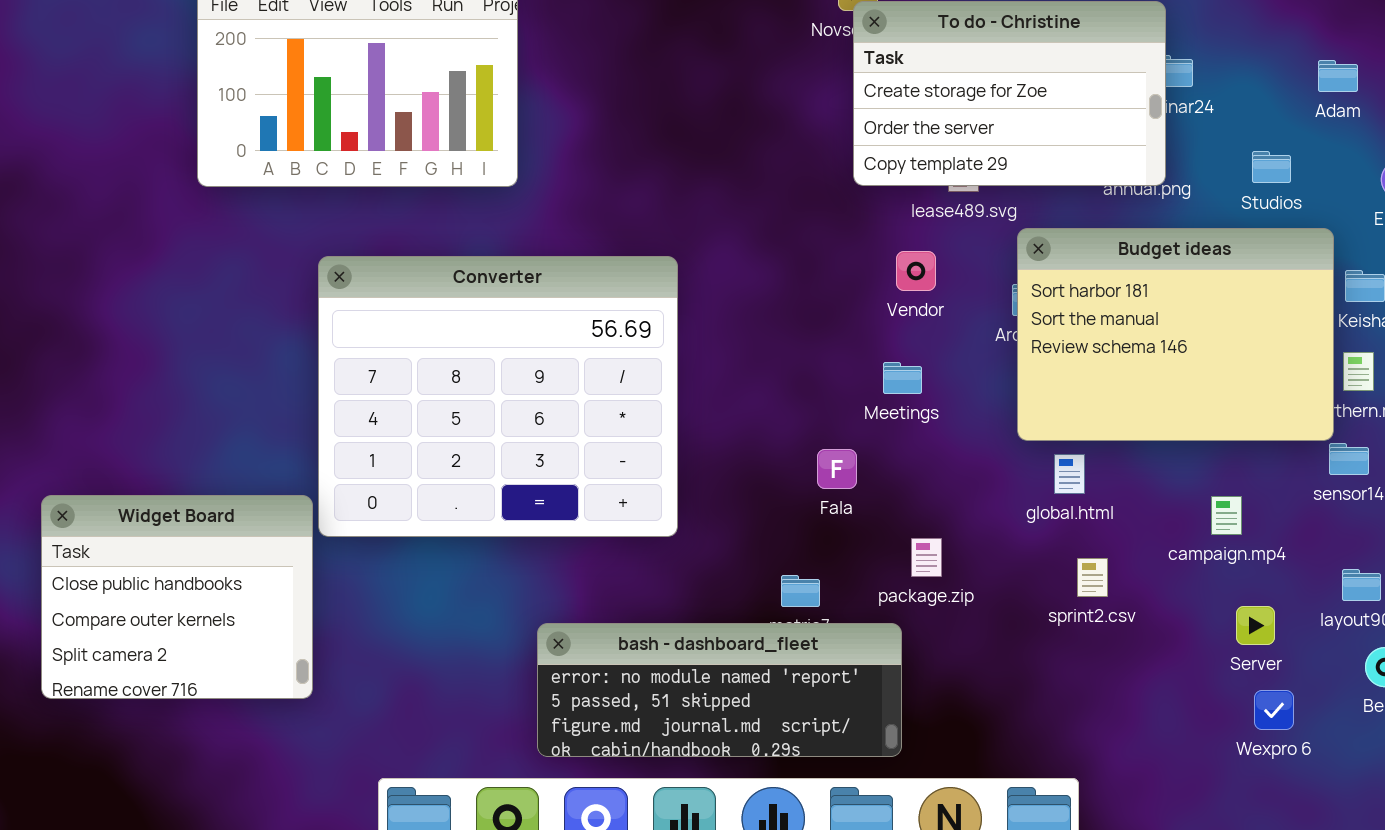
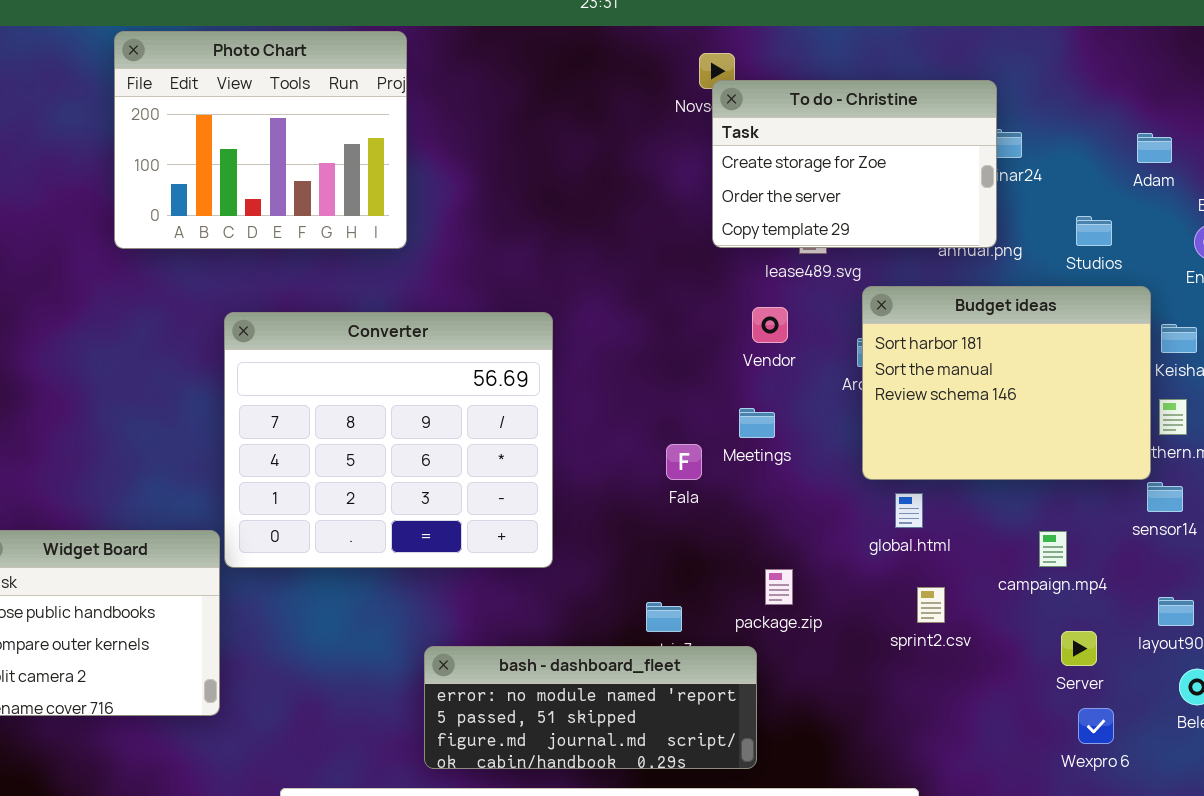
Fala: [817,449,857,489] -> [666,444,702,480], moved

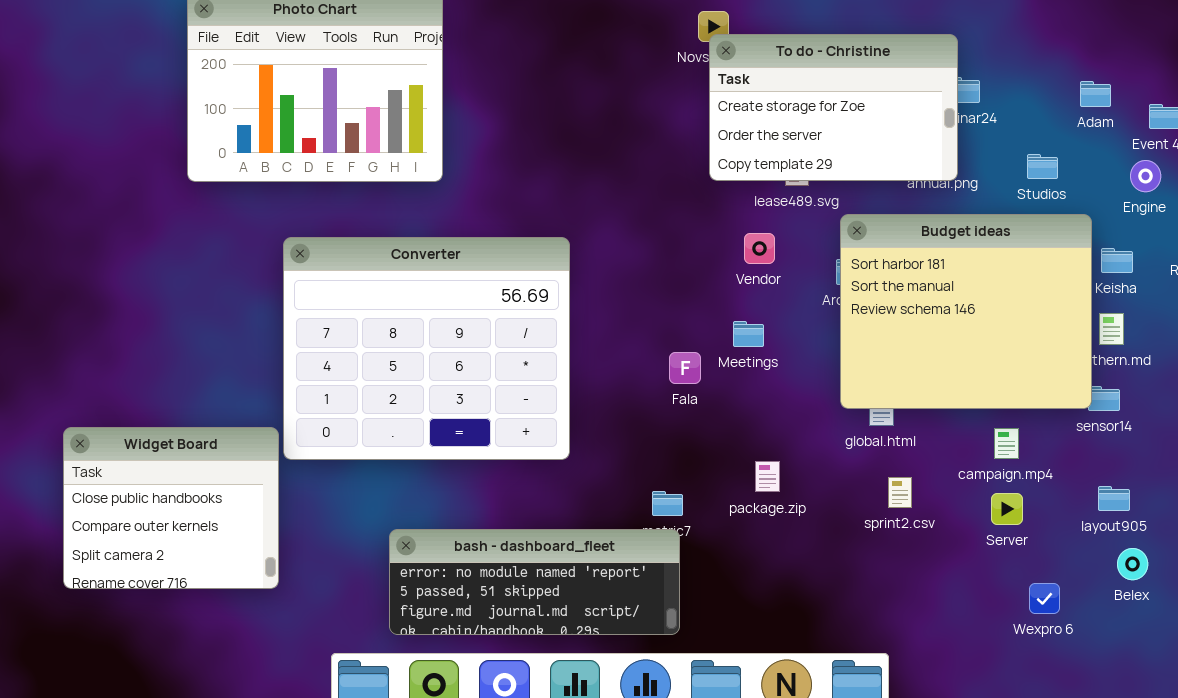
Budget ideas: [862,286,1151,480] -> [840,214,1092,409], resized
Server: [1061,631,1097,666] -> [991,493,1023,525], moved
bash - dashboard_fleet: [424,646,757,769] -> [389,529,680,635], moved

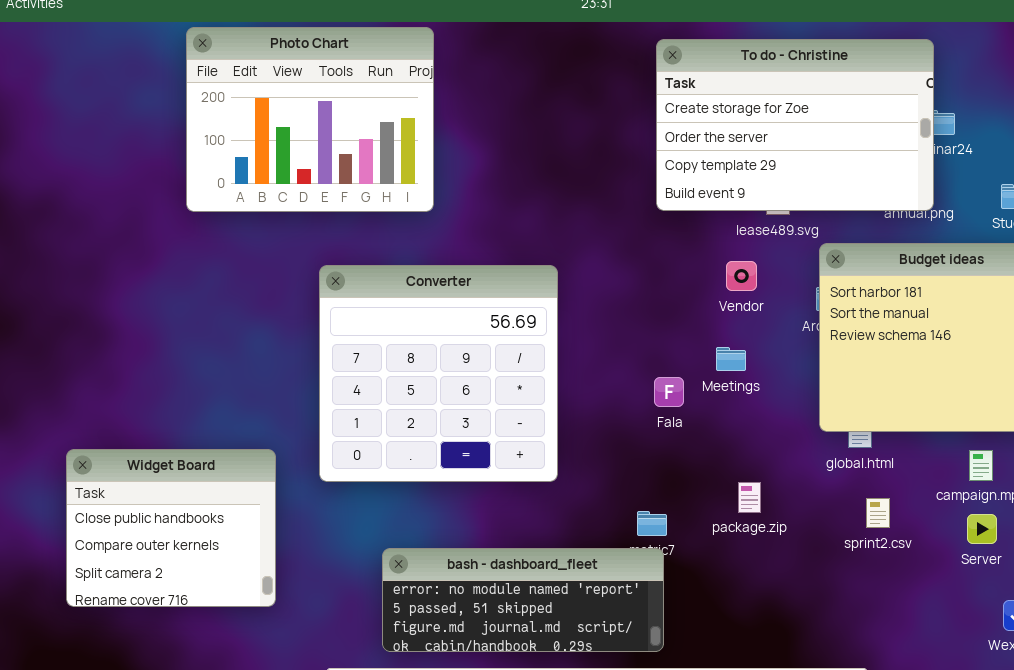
To do - Christine: [709,34,958,181] -> [656,39,934,211], resized
Converter: [283,237,570,460] -> [319,265,558,482], resized

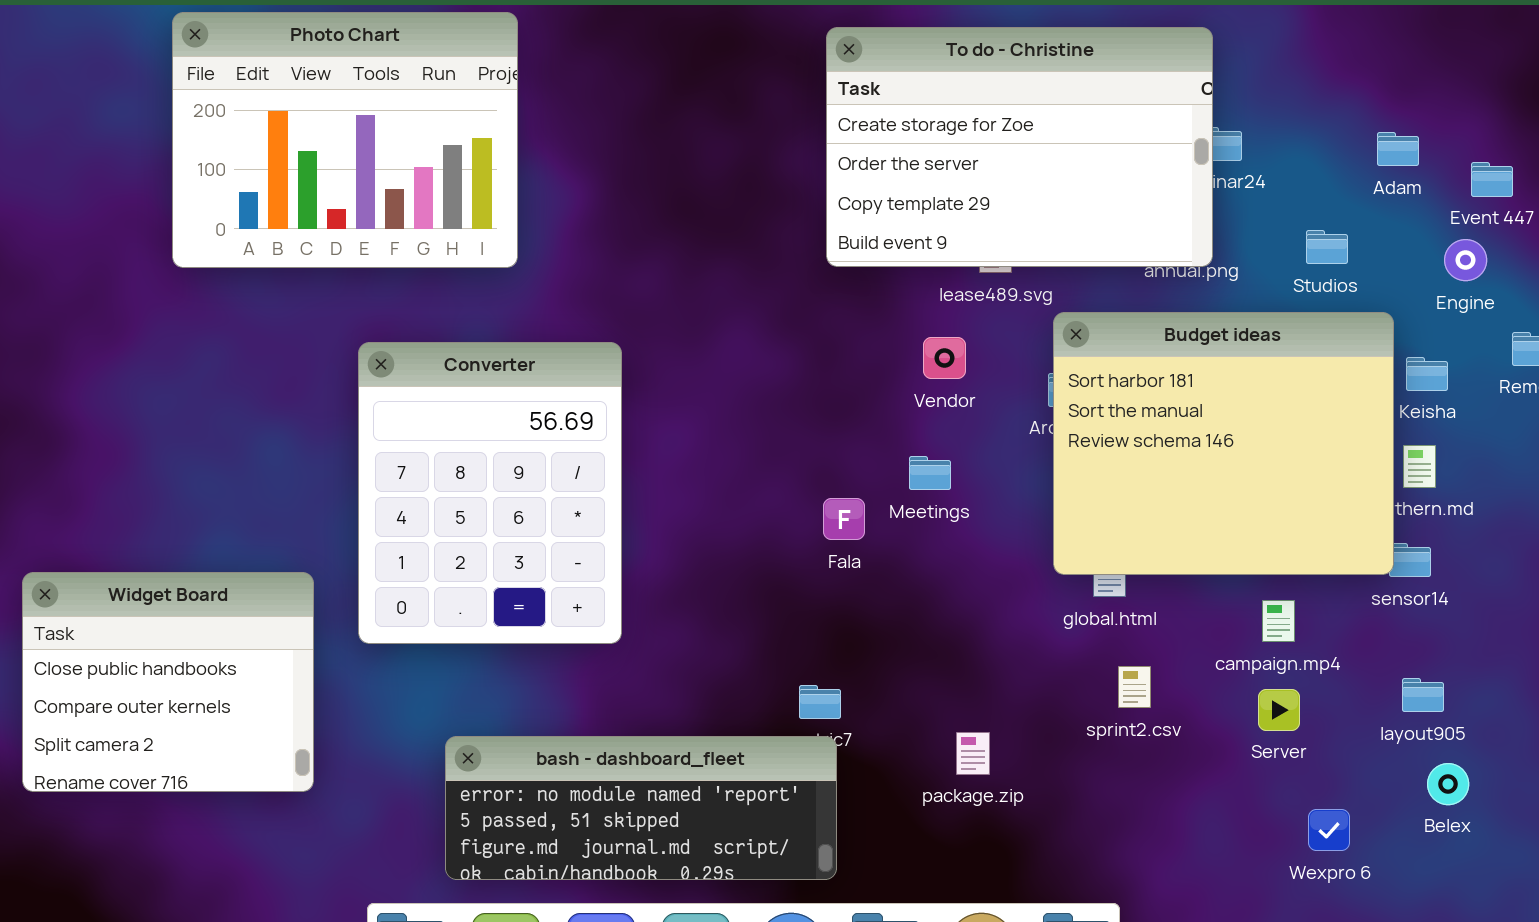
Converter: [319,265,558,482] -> [358,342,622,644], resized
Widget Board: [66,449,276,607] -> [22,572,314,792], moved
package.zip: [738,482,761,513] -> [956,732,990,775], moved

